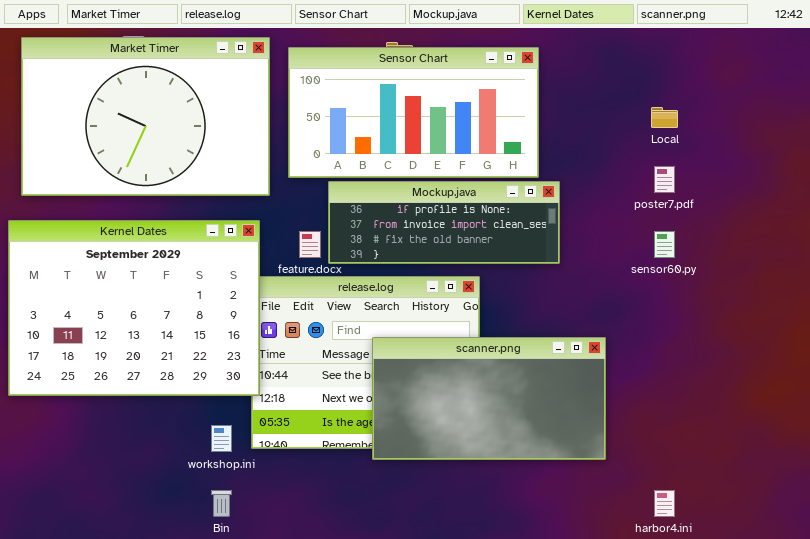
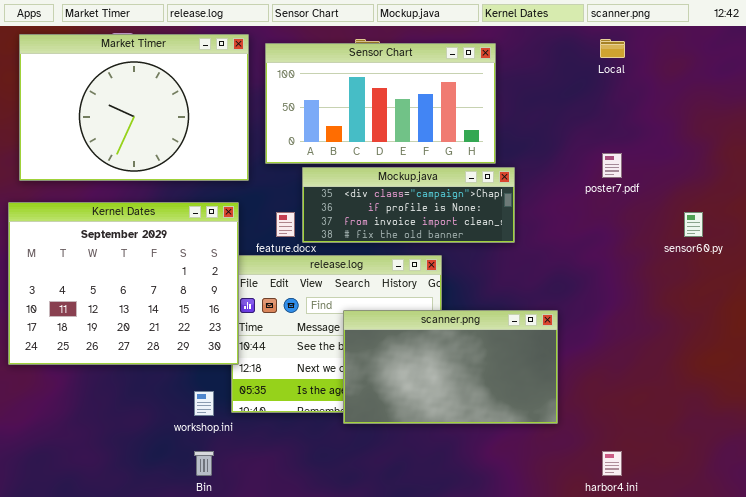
Local: [651,107,678,128] -> [600,39,625,58], moved
Mockup.java: [328,181,560,264] -> [302,167,515,243], scrolled up 1 row
sensor60.py: [654,231,675,258] -> [684,212,703,237], moved

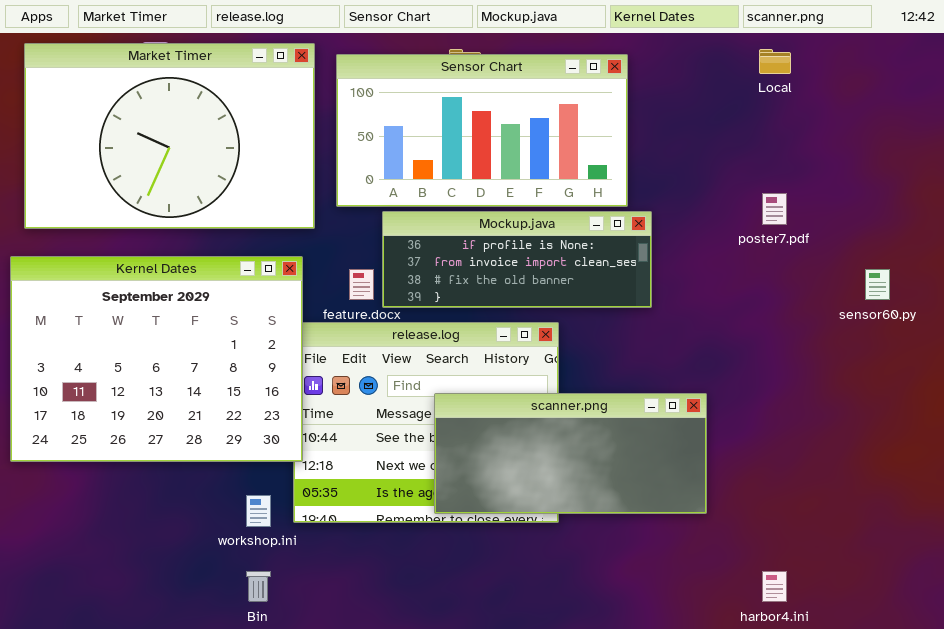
Mockup.java: [302,167,515,243] -> [382,211,652,308], scrolled down 1 row
scanner.png: [343,310,558,424] -> [434,393,707,514], resized

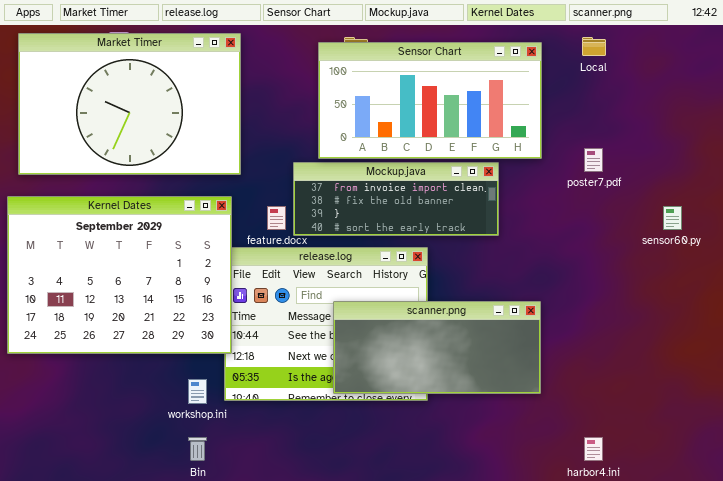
Sensor Chart: [336,54,628,207] -> [318,42,542,159], moved
Mockup.java: [382,211,652,308] -> [293,162,499,236], scrolled down 1 row

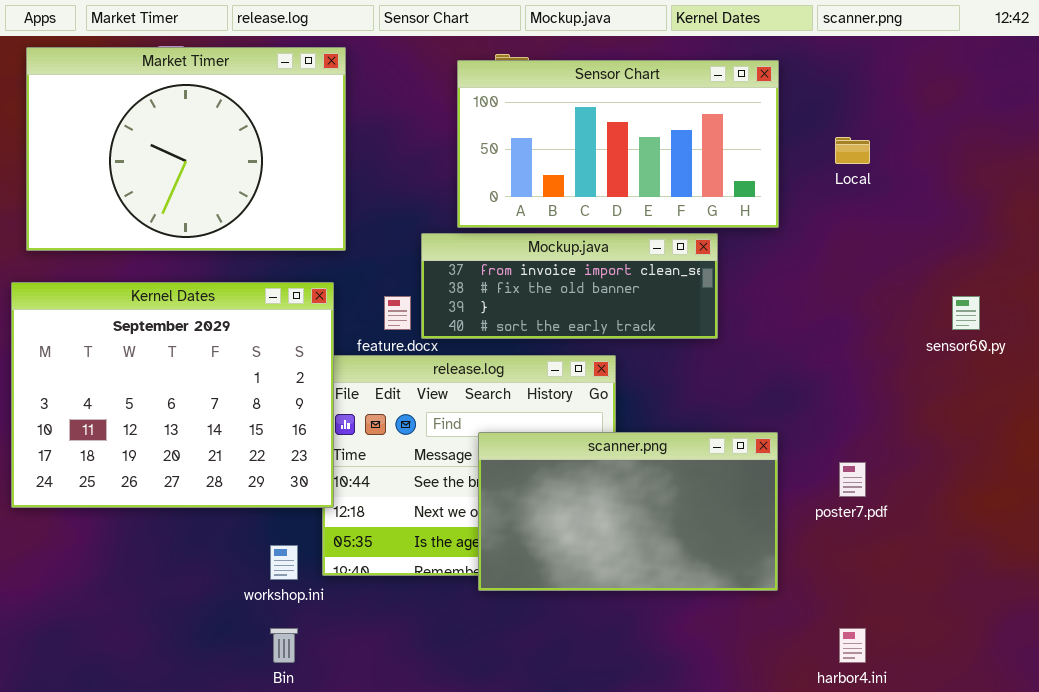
Local: [582,37,606,56] -> [835,137,870,164], moved
poster7.pdf: [584,148,603,172] -> [839,462,866,497], moved
scanner.png: [333,301,541,394] -> [478,432,778,591], resized

